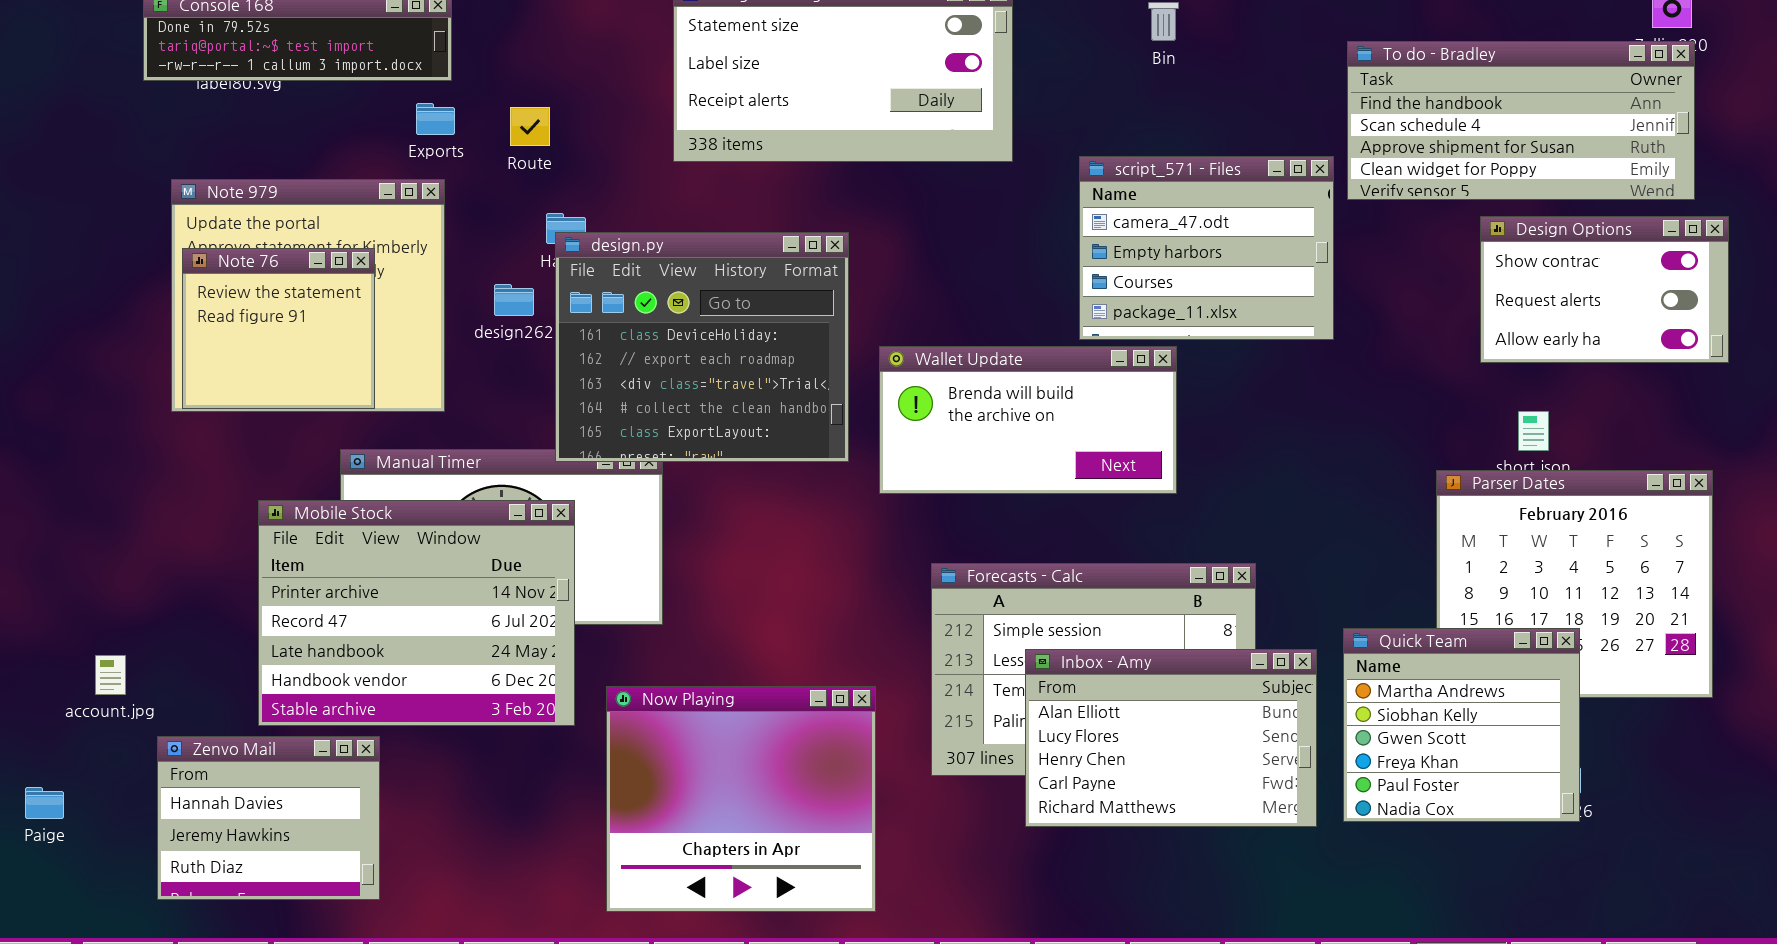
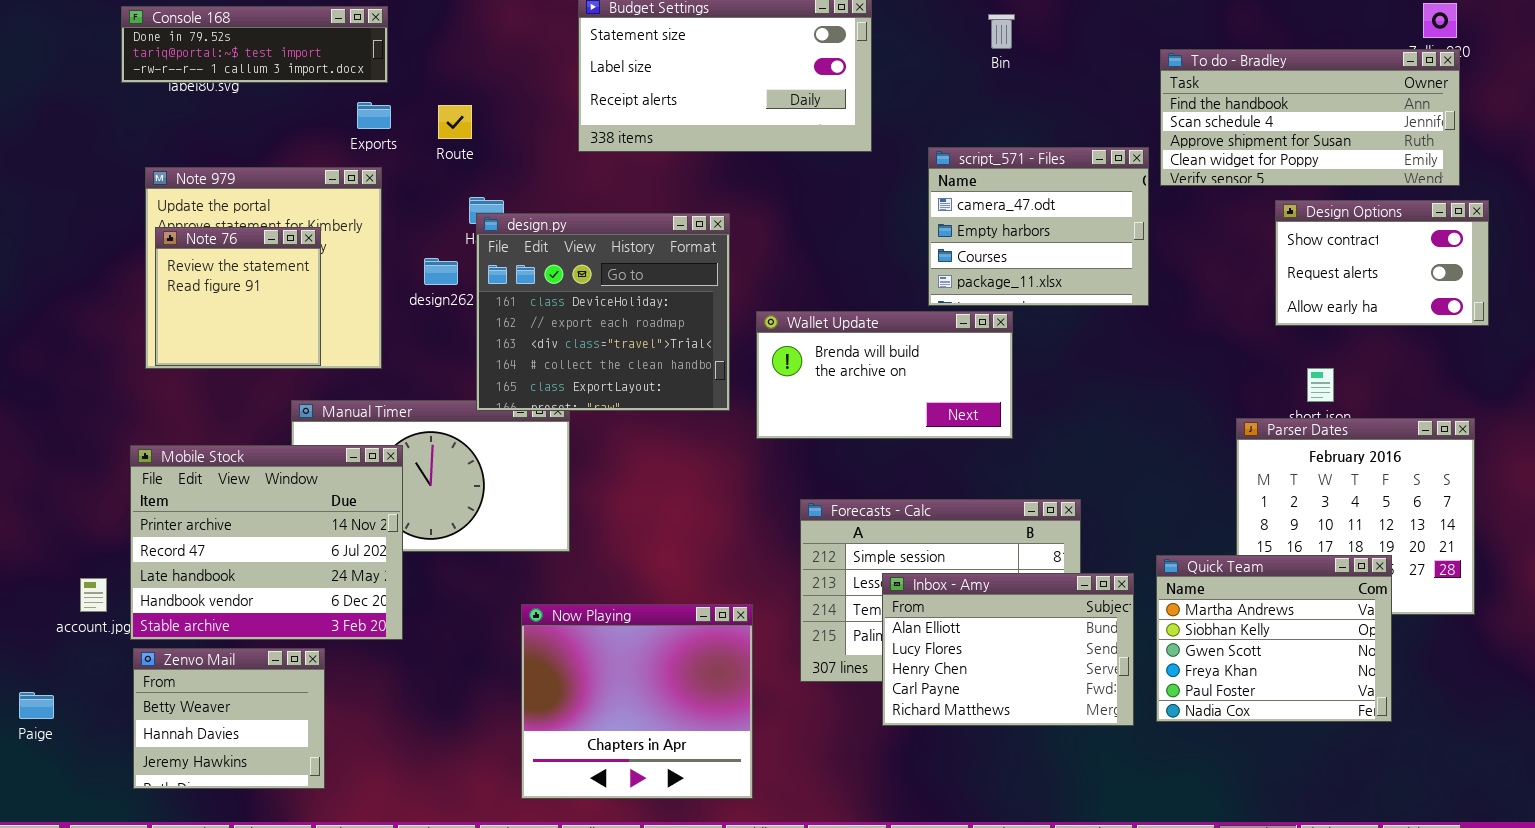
Mobile Stock: [258,500,575,726] -> [130,445,403,640], moved
Quick Team: [1343,628,1580,822] -> [1156,555,1392,722], resized
Zenvo Mail: [157,736,380,900] -> [133,648,325,789], scrolled up 1 row

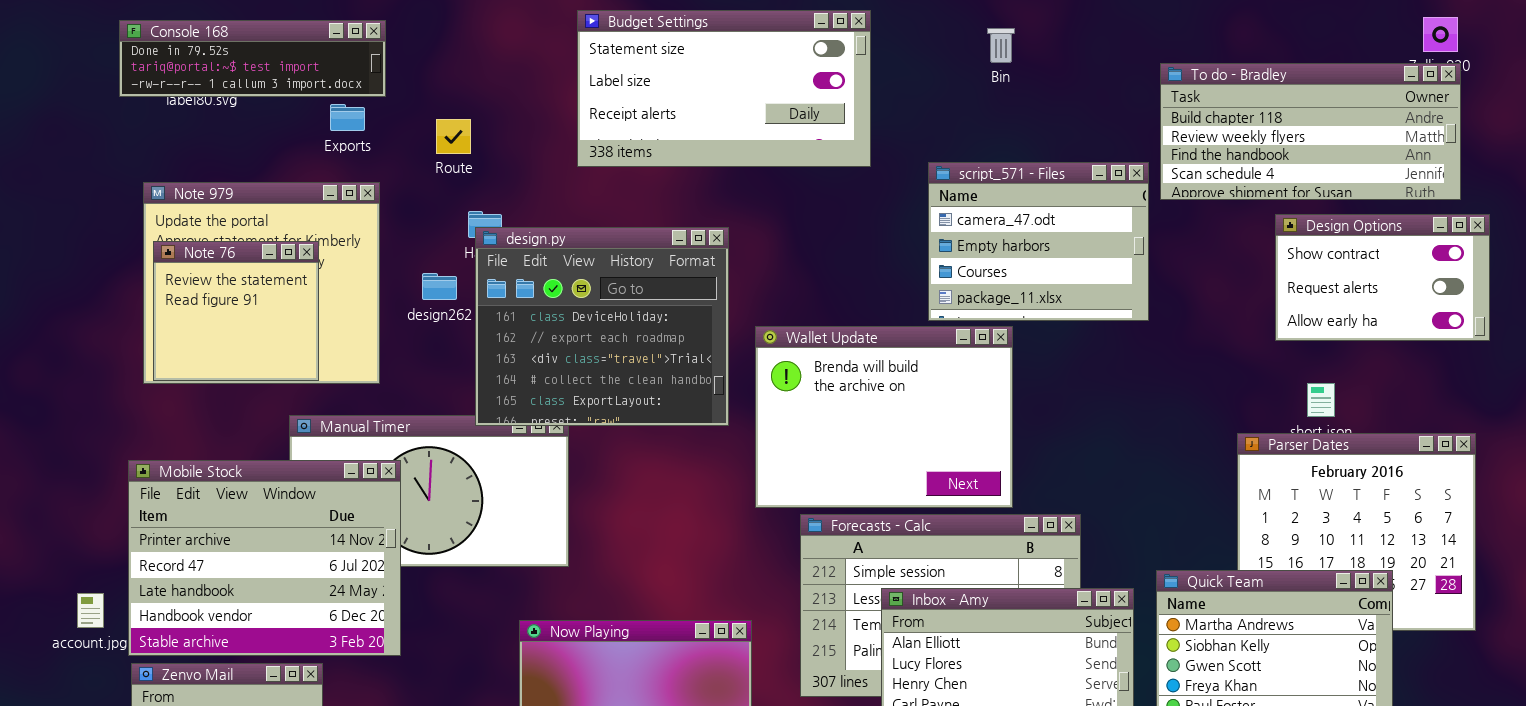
To do - Bradley: [1160,49,1460,186] -> [1160,63,1461,200], scrolled up 2 rows
Exports: [357,102,391,129] -> [330,104,365,131], moved
Wallet Update: [756,311,1013,439] -> [755,326,1013,508], resized

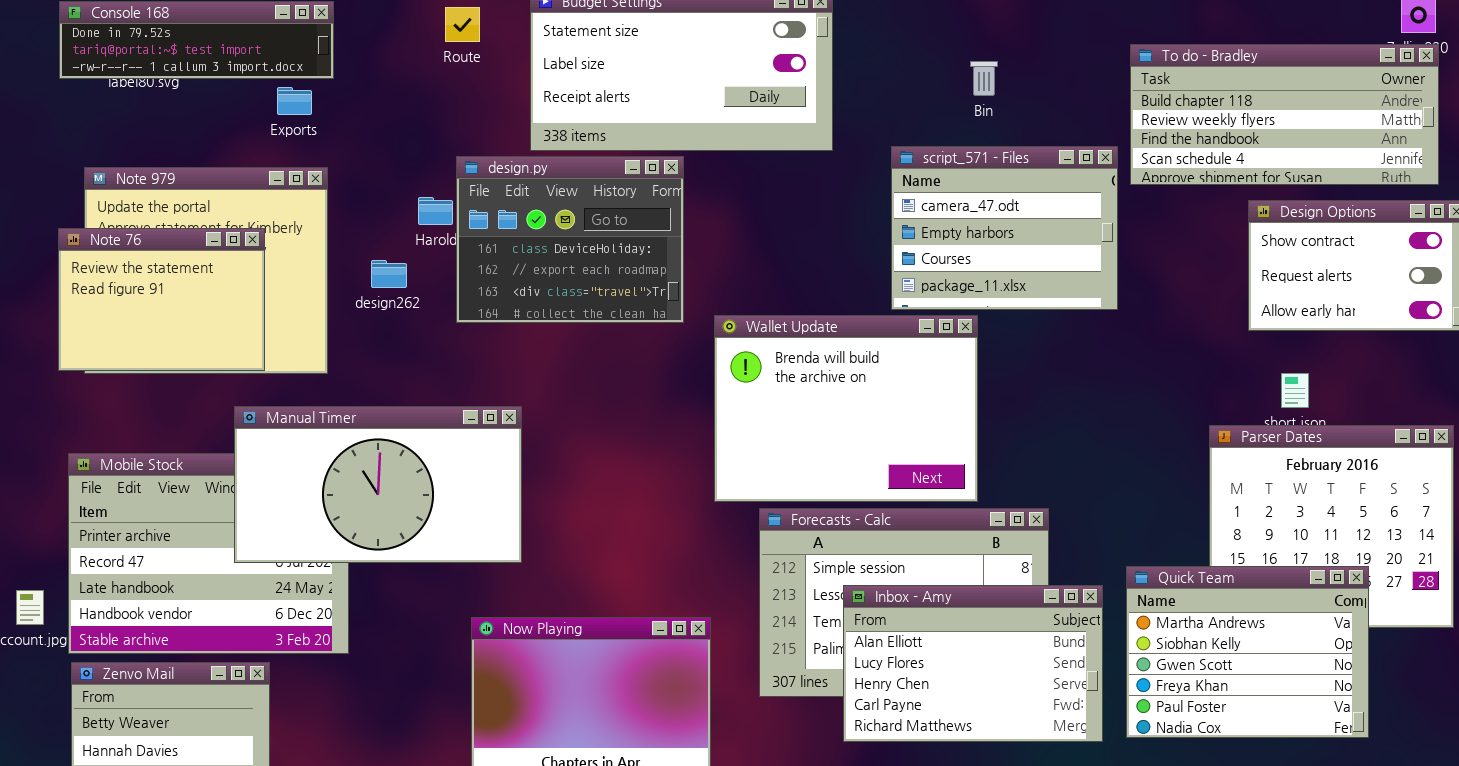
Bin: [987,28,1015,63] -> [970,61,998,96], moved
Route: [436,119,471,154] -> [445,7,480,42], moved
design.py: [475,227,729,426] -> [456,156,684,323], moved, resized
Note 76: [153,241,319,381] -> [58,228,265,371], resized
Manual Timer: [289,415,569,567] -> [234,406,522,563], raised

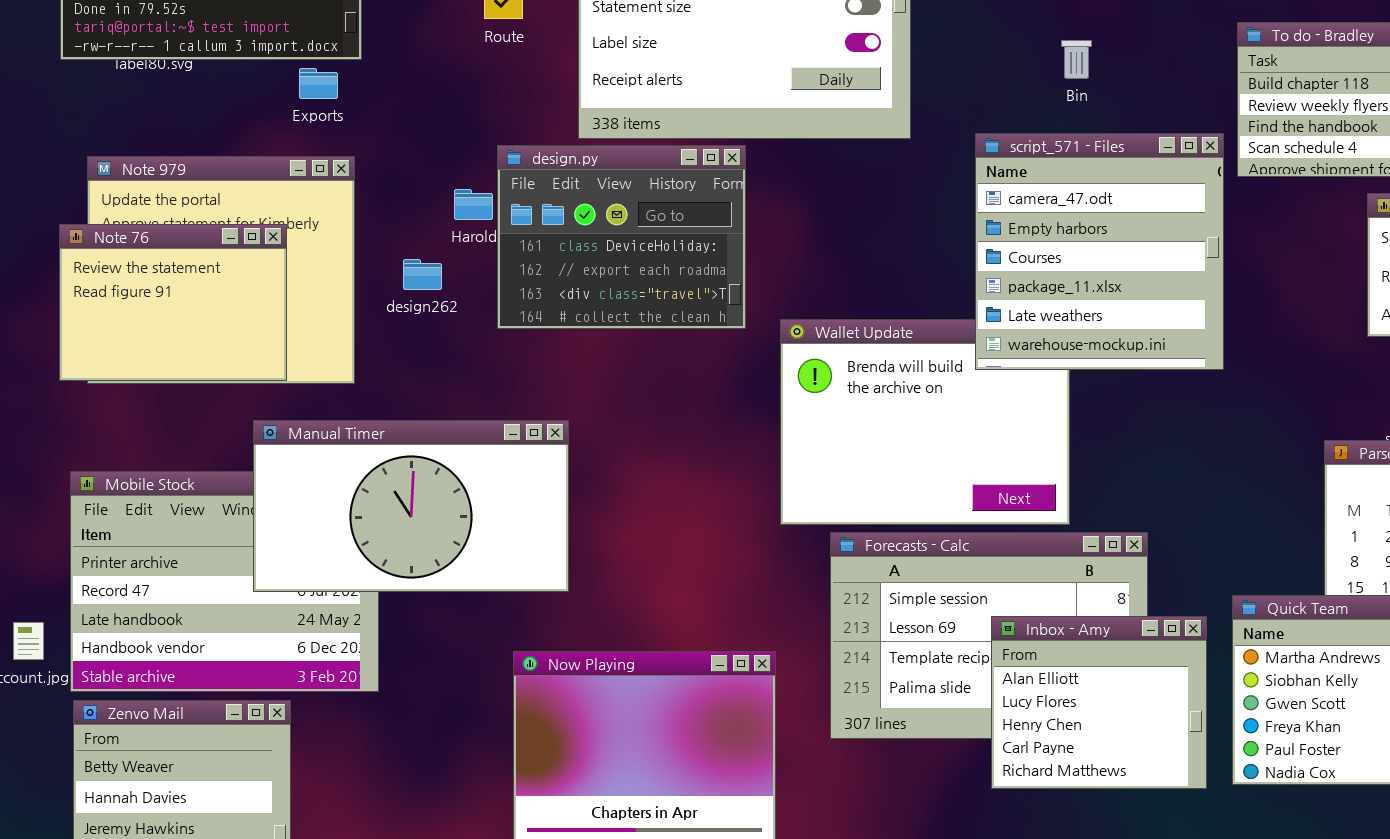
script_571 - Files: [891,146,1118,310] -> [975,133,1224,370], resized
Inbox - Amy: [843,585,1103,742] -> [991,616,1207,789], resized

